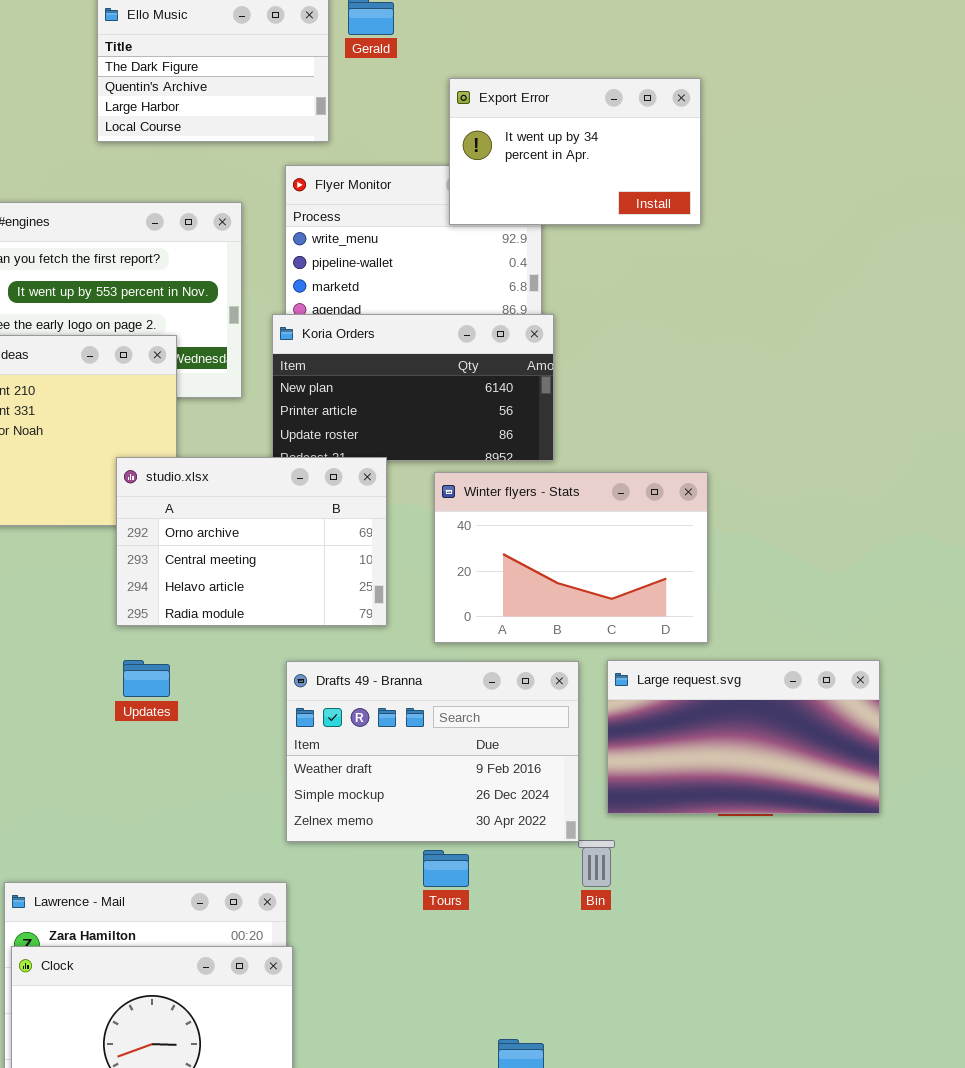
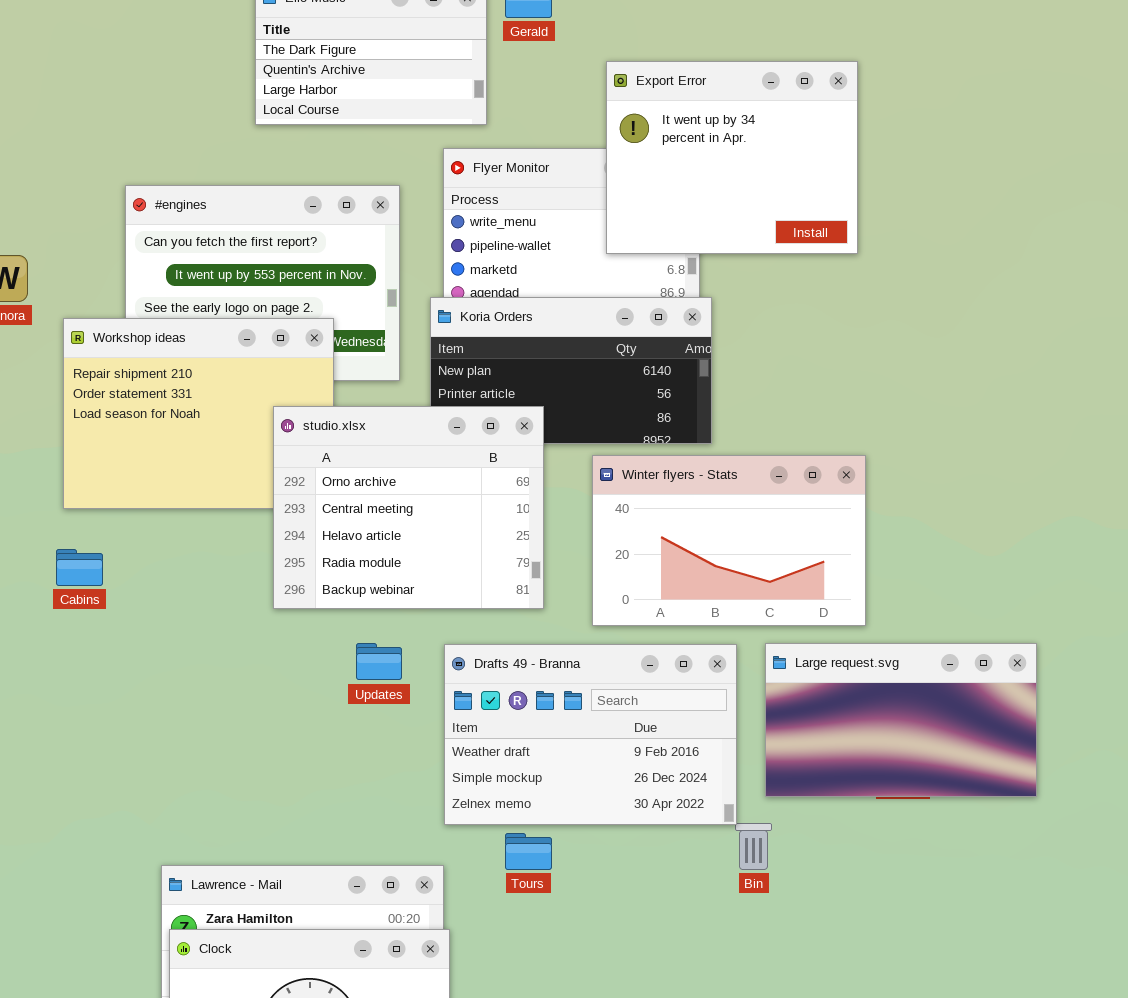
Export Error: [449,78,701,225] -> [606,61,858,254], resized
studio.xlsx: [116,457,387,626] -> [273,406,544,609], resized
Updates: [123,660,170,697] -> [356,643,402,680], moved
Tours: [423,850,469,887] -> [505,833,552,870], moved

